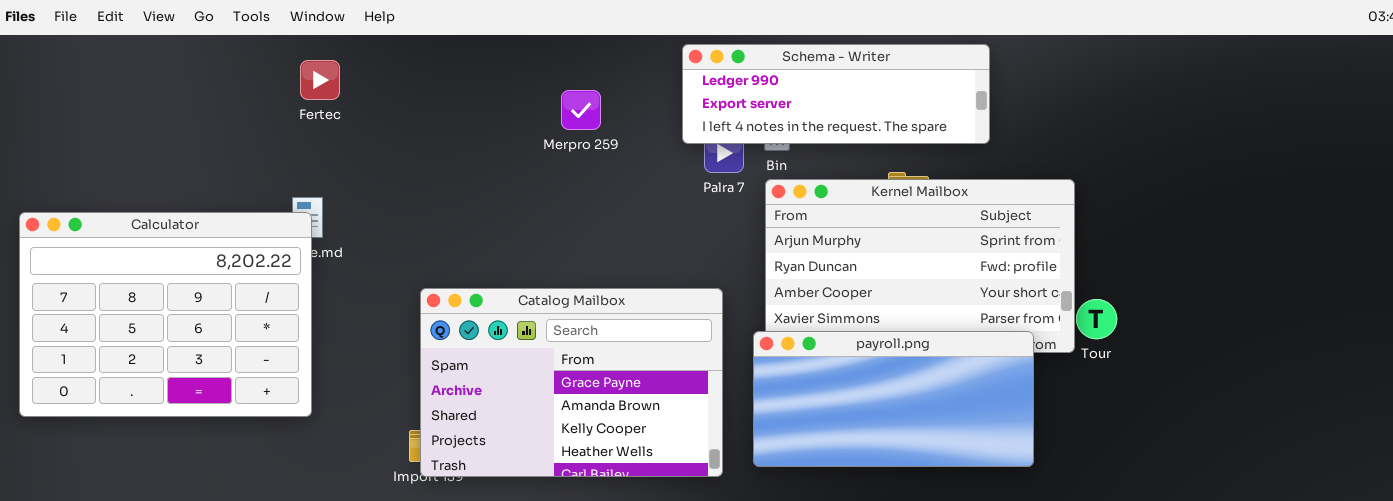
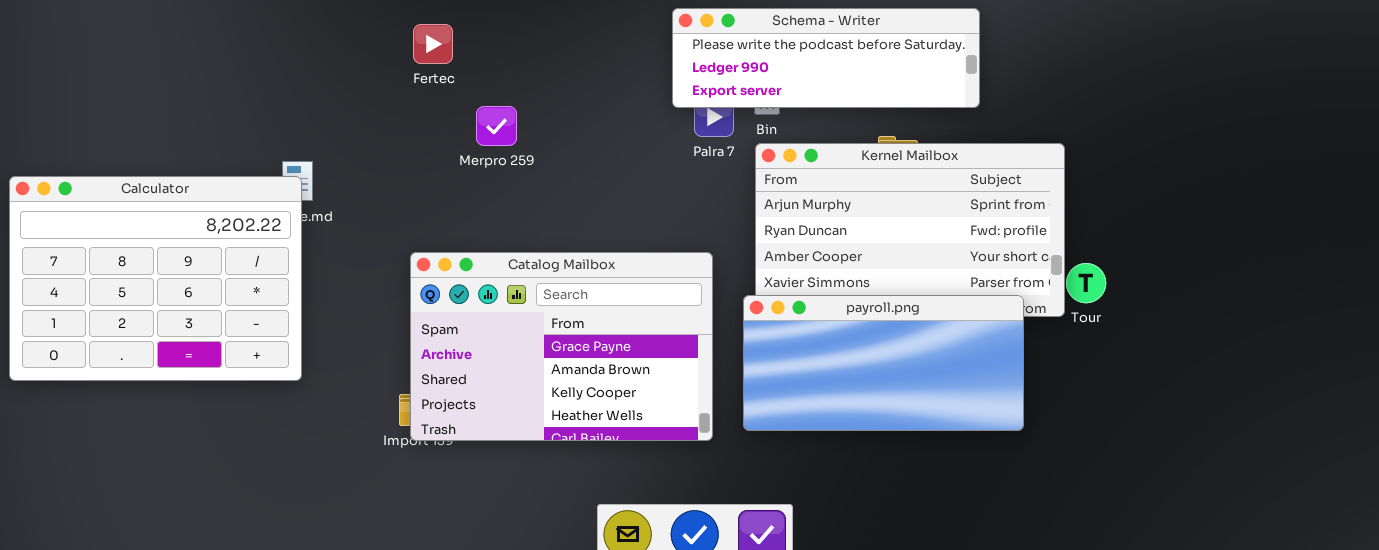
Schema - Writer: [682,44,990,144] -> [672,8,980,108], scrolled up 1 row
Fertec: [300,60,340,100] -> [413,24,453,64], moved
Merpro 259: [561,90,601,130] -> [476,106,517,146], moved

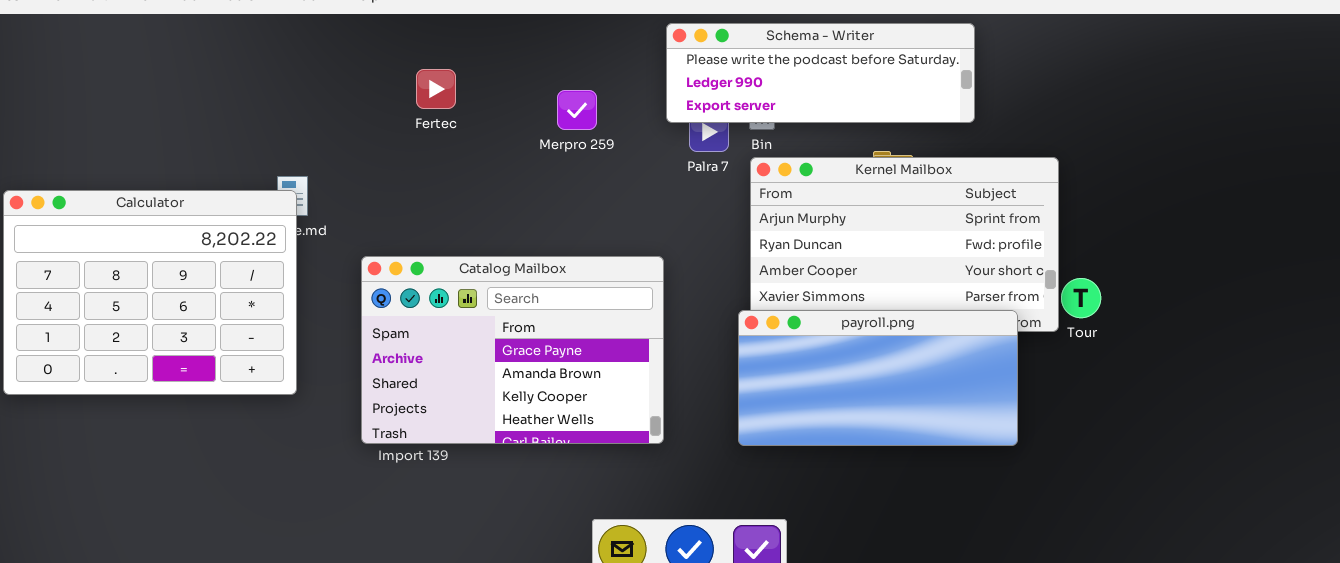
Fertec: [413,24,453,64] -> [416,69,456,109], moved
Merpro 259: [476,106,517,146] -> [557,90,597,130], moved
Catalog Mailbox: [410,252,713,441] -> [361,256,664,444], moved

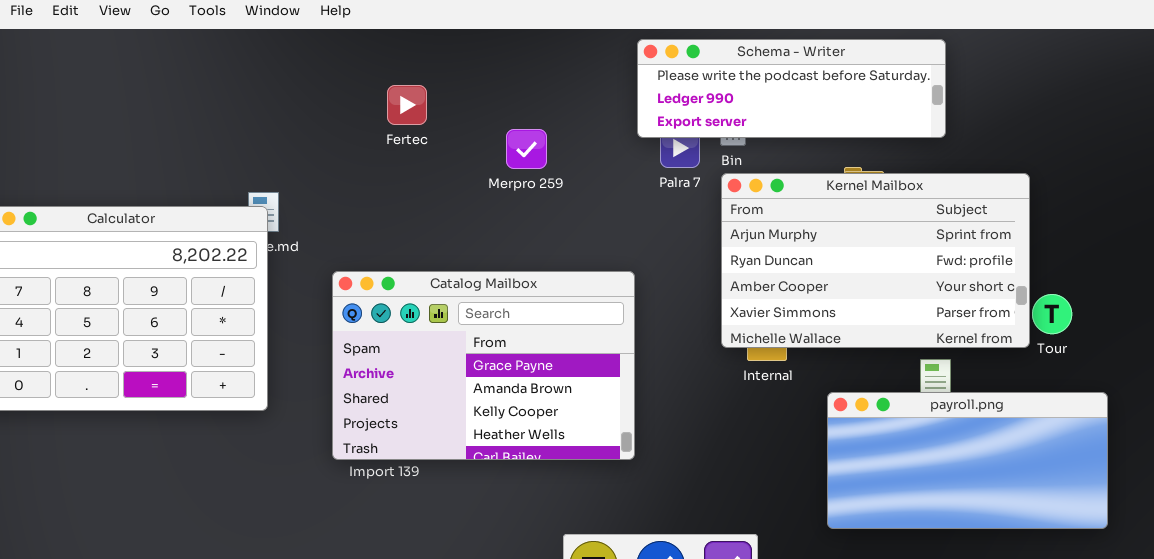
Merpro 259: [557,90,597,130] -> [506,129,547,169], moved
payroll.png: [738,310,1018,446] -> [827,392,1108,529], moved

